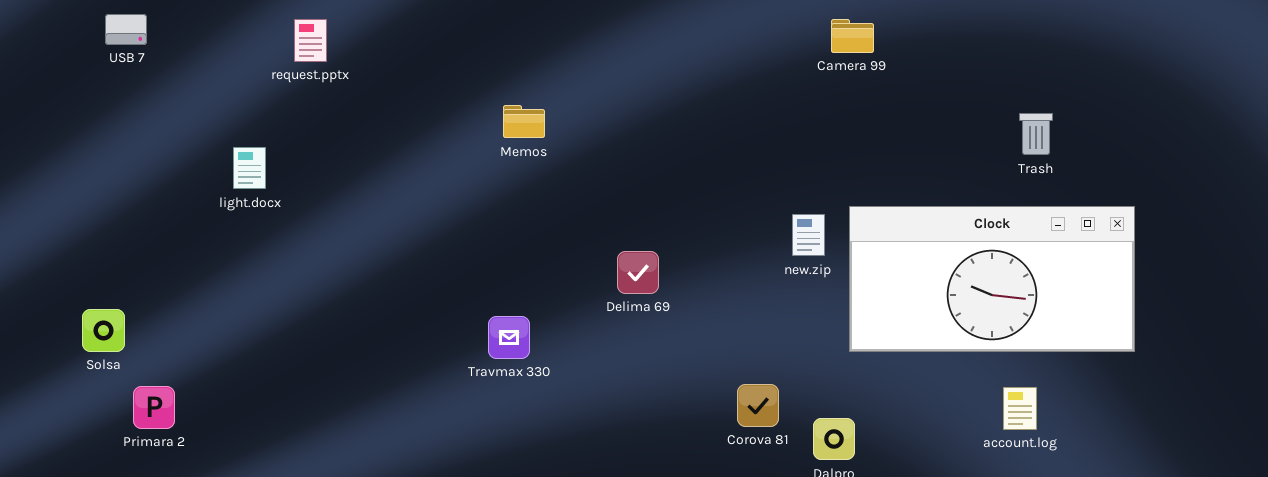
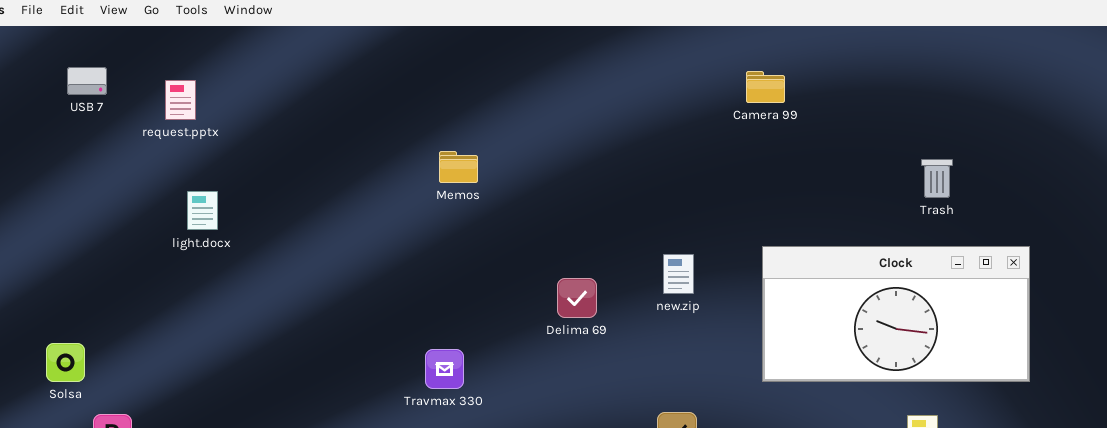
request.pptx: [294,19,327,62] -> [165,80,196,120], moved
new.zip: [792,214,825,256] -> [663,254,694,294], moved
Delima 69: [617,251,659,294] -> [557,278,597,318], moved

